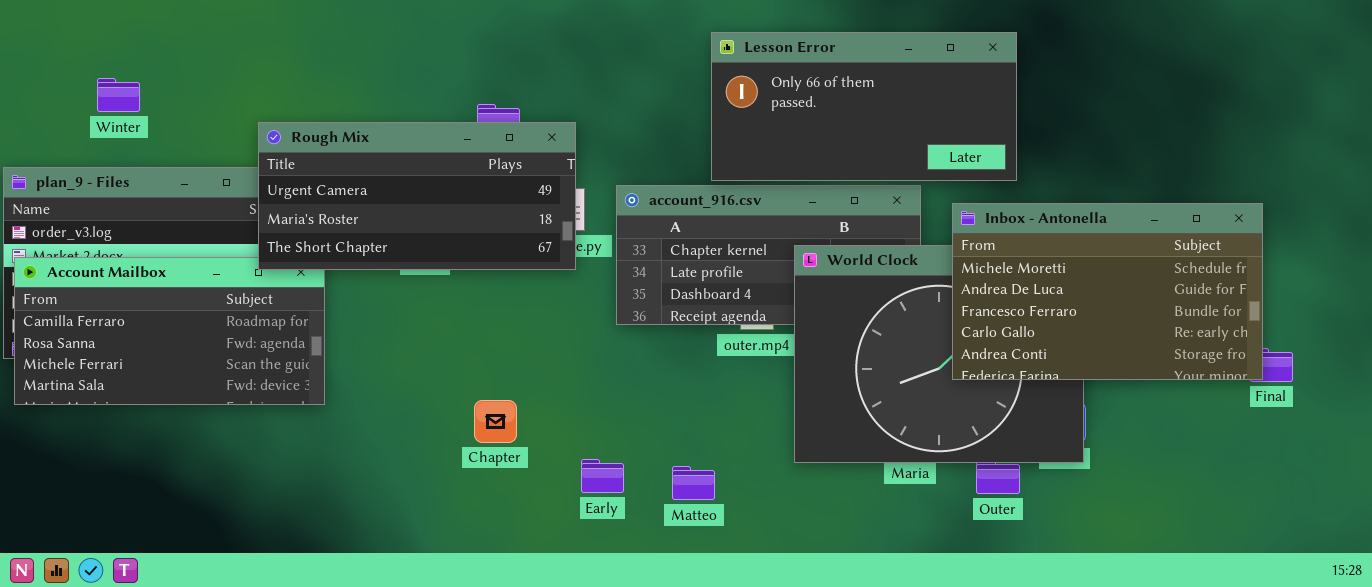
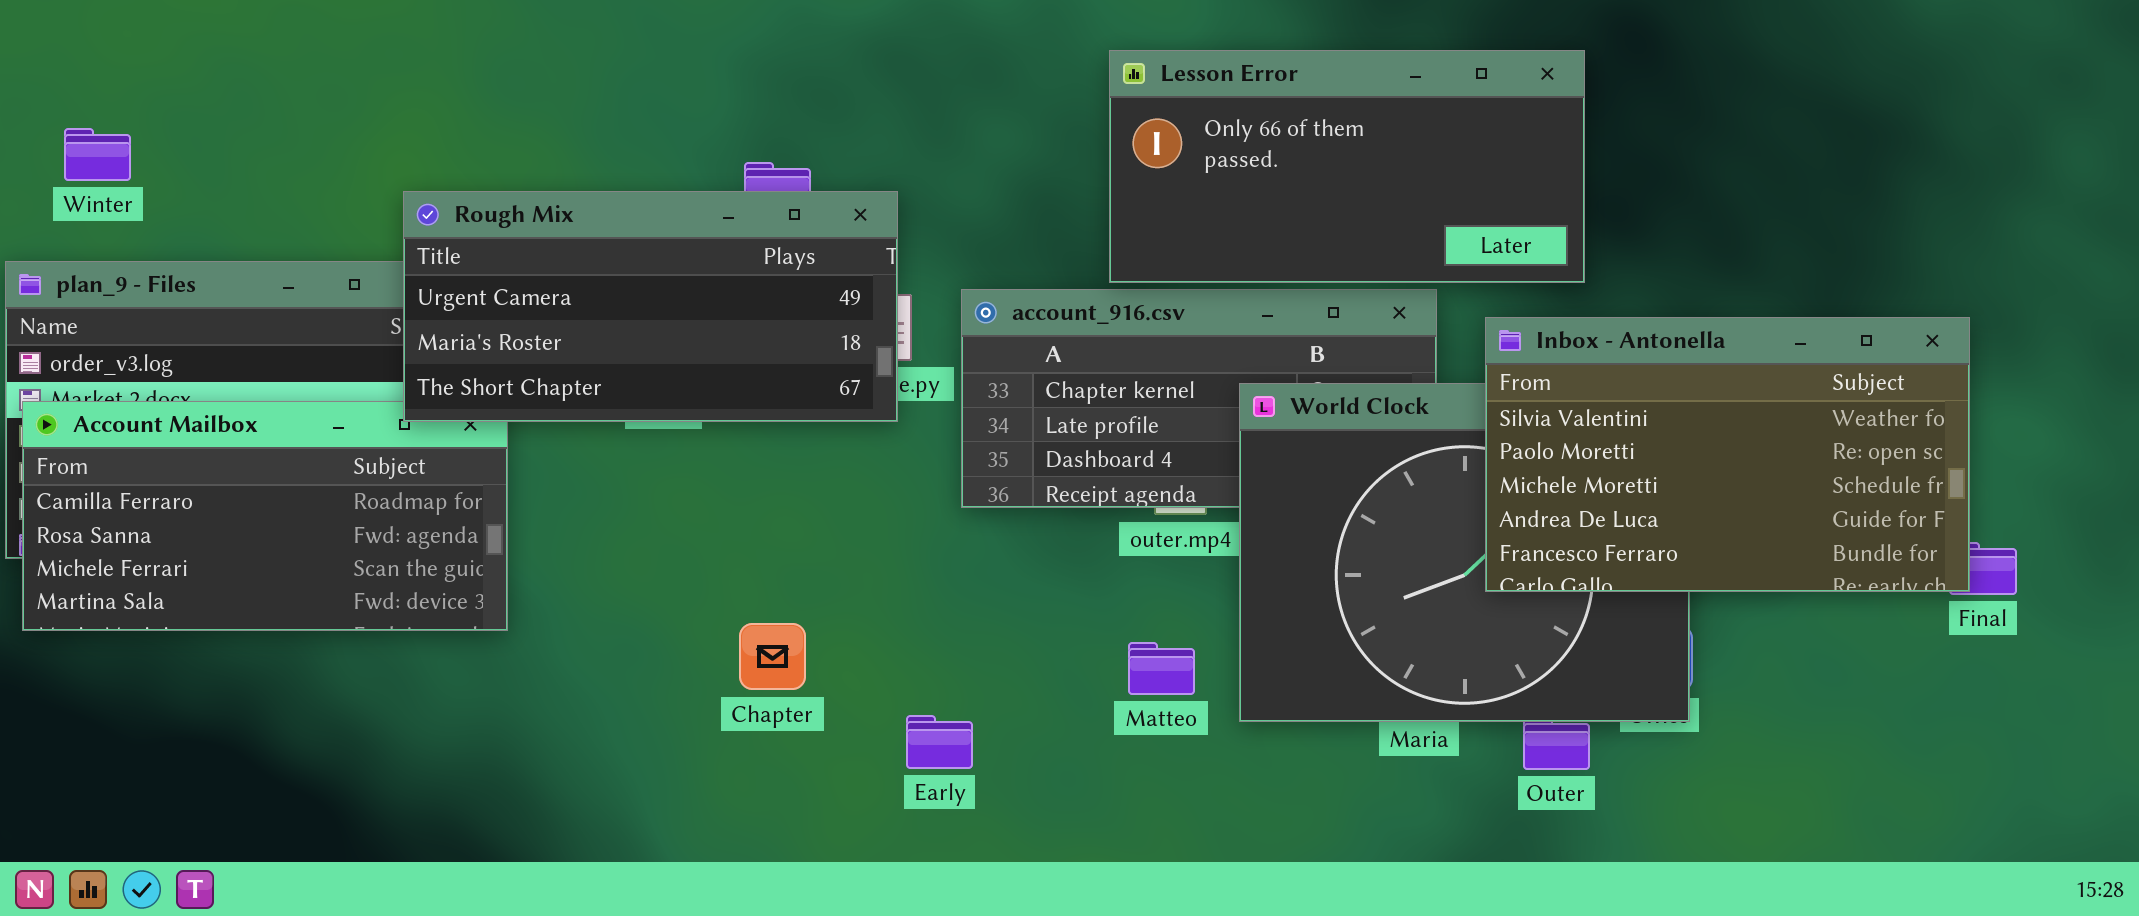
Winter: [97,78,140,112] -> [64,128,131,181], moved
Inbox - Antonella: [952,203,1263,380] -> [1485,317,1970,592], scrolled up 2 rows
Matteo: [672,466,715,500] -> [1128,642,1195,695], moved

